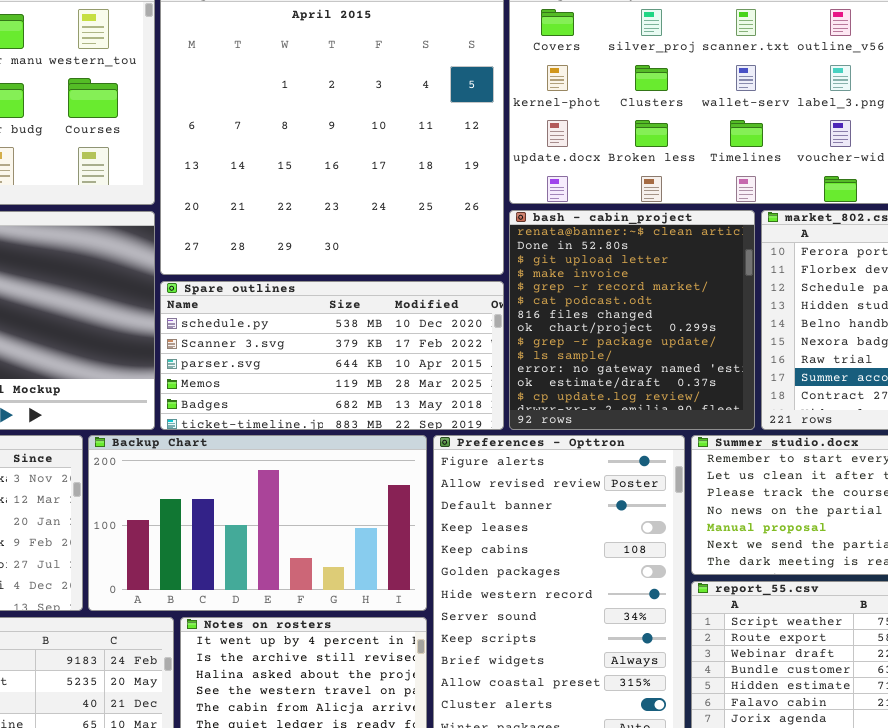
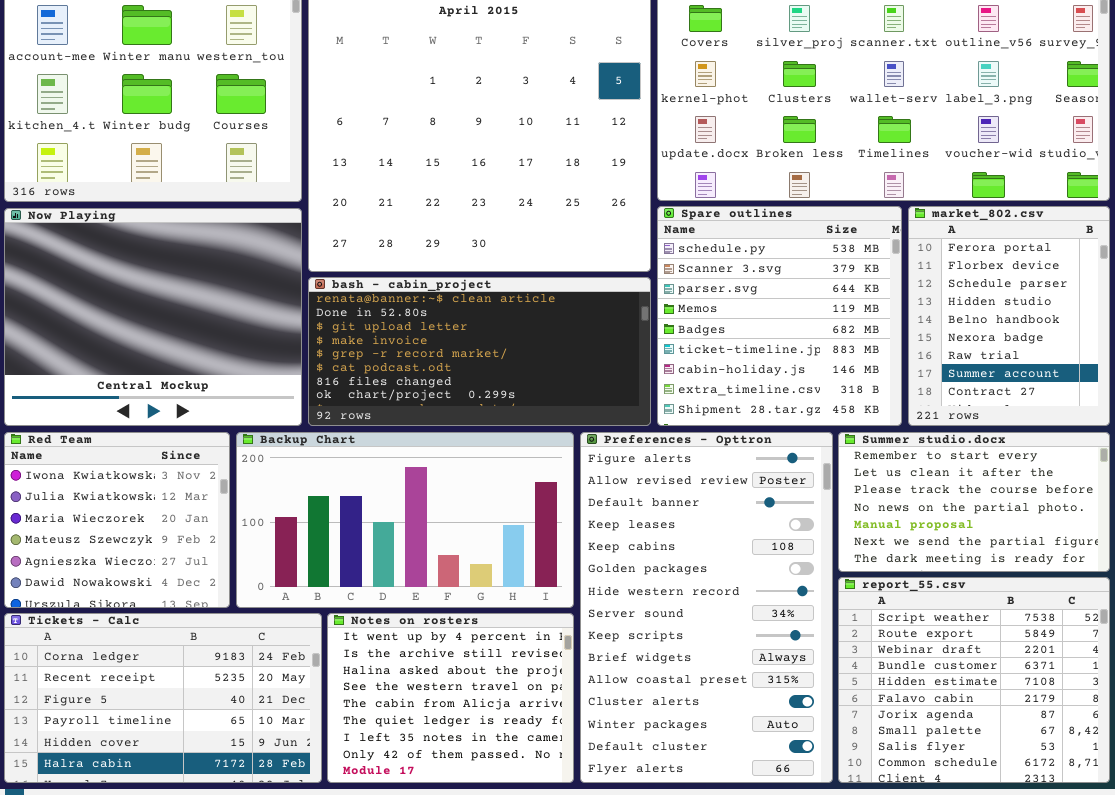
bash - cabin_project: [509,210,755,430] -> [308,277,651,426], moved, resized
Spare outlines: [160,281,504,430] -> [657,206,902,426], moved, resized

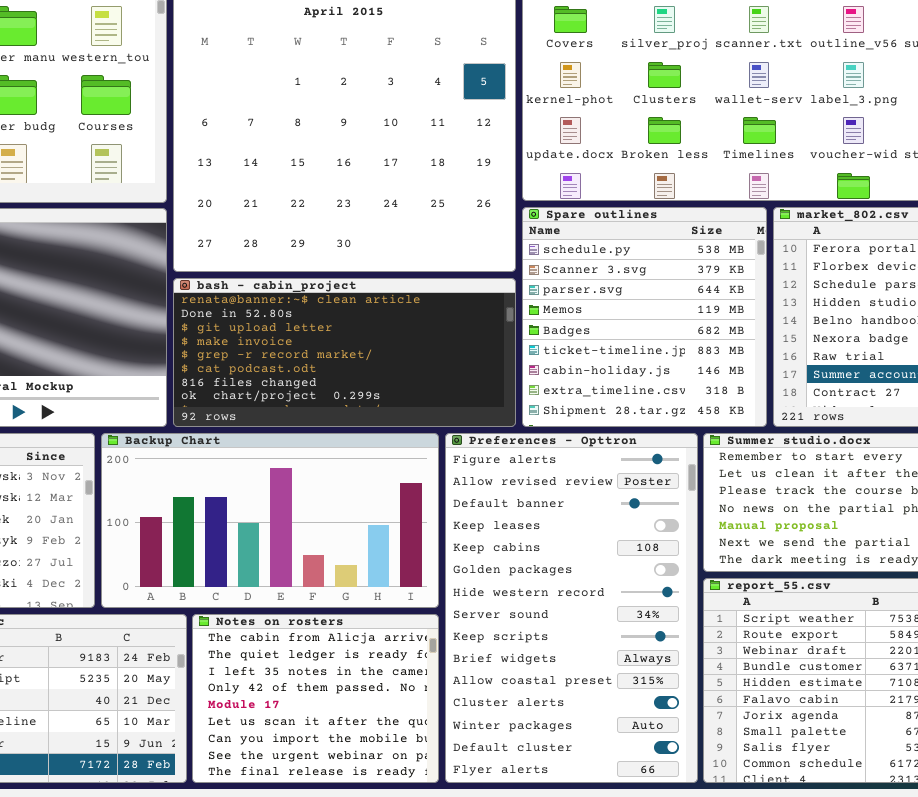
Notes on rosters: [327,613,574,783] -> [192,614,439,783], scrolled down 4 rows

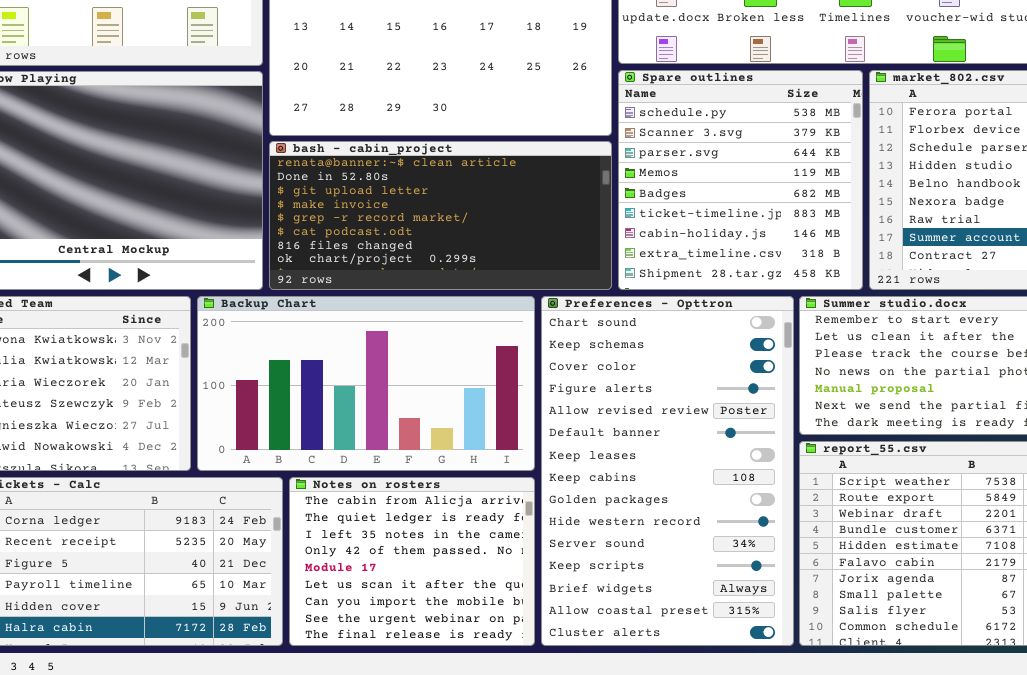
Preferences - Opttron: [445,433,698,783] -> [541,296,794,646], scrolled up 3 rows

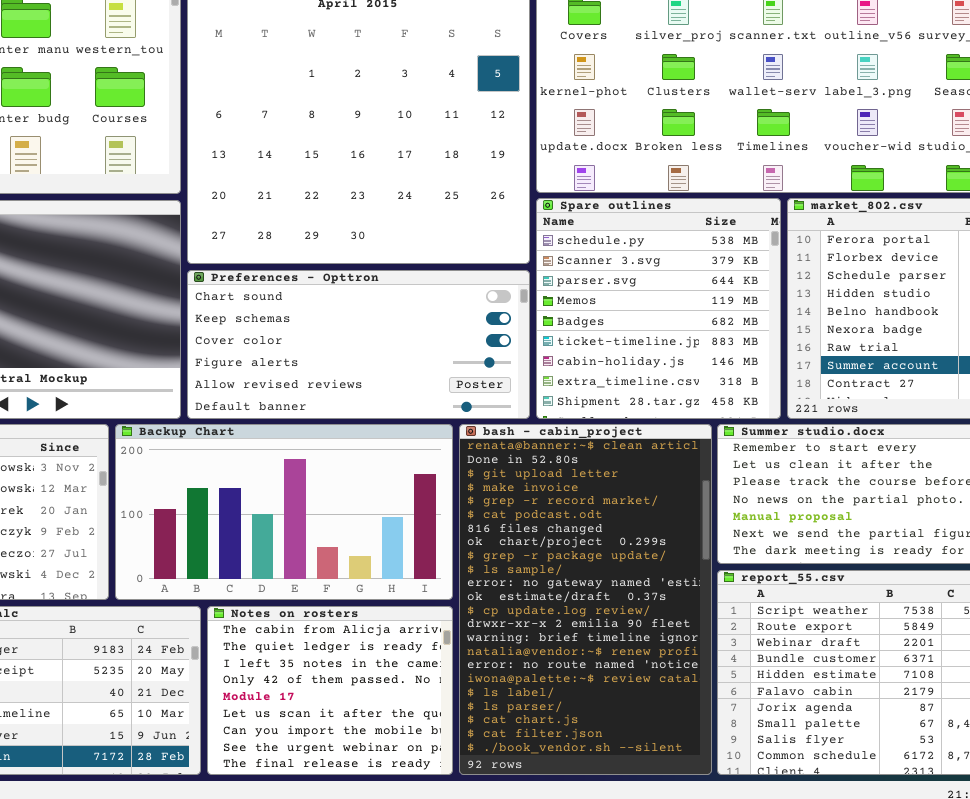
bash - cabin_project: [269,141,612,290] -> [459,424,712,775], moved, resized
Preferences - Opttron: [541,296,794,646] -> [187,270,530,419], moved, resized

